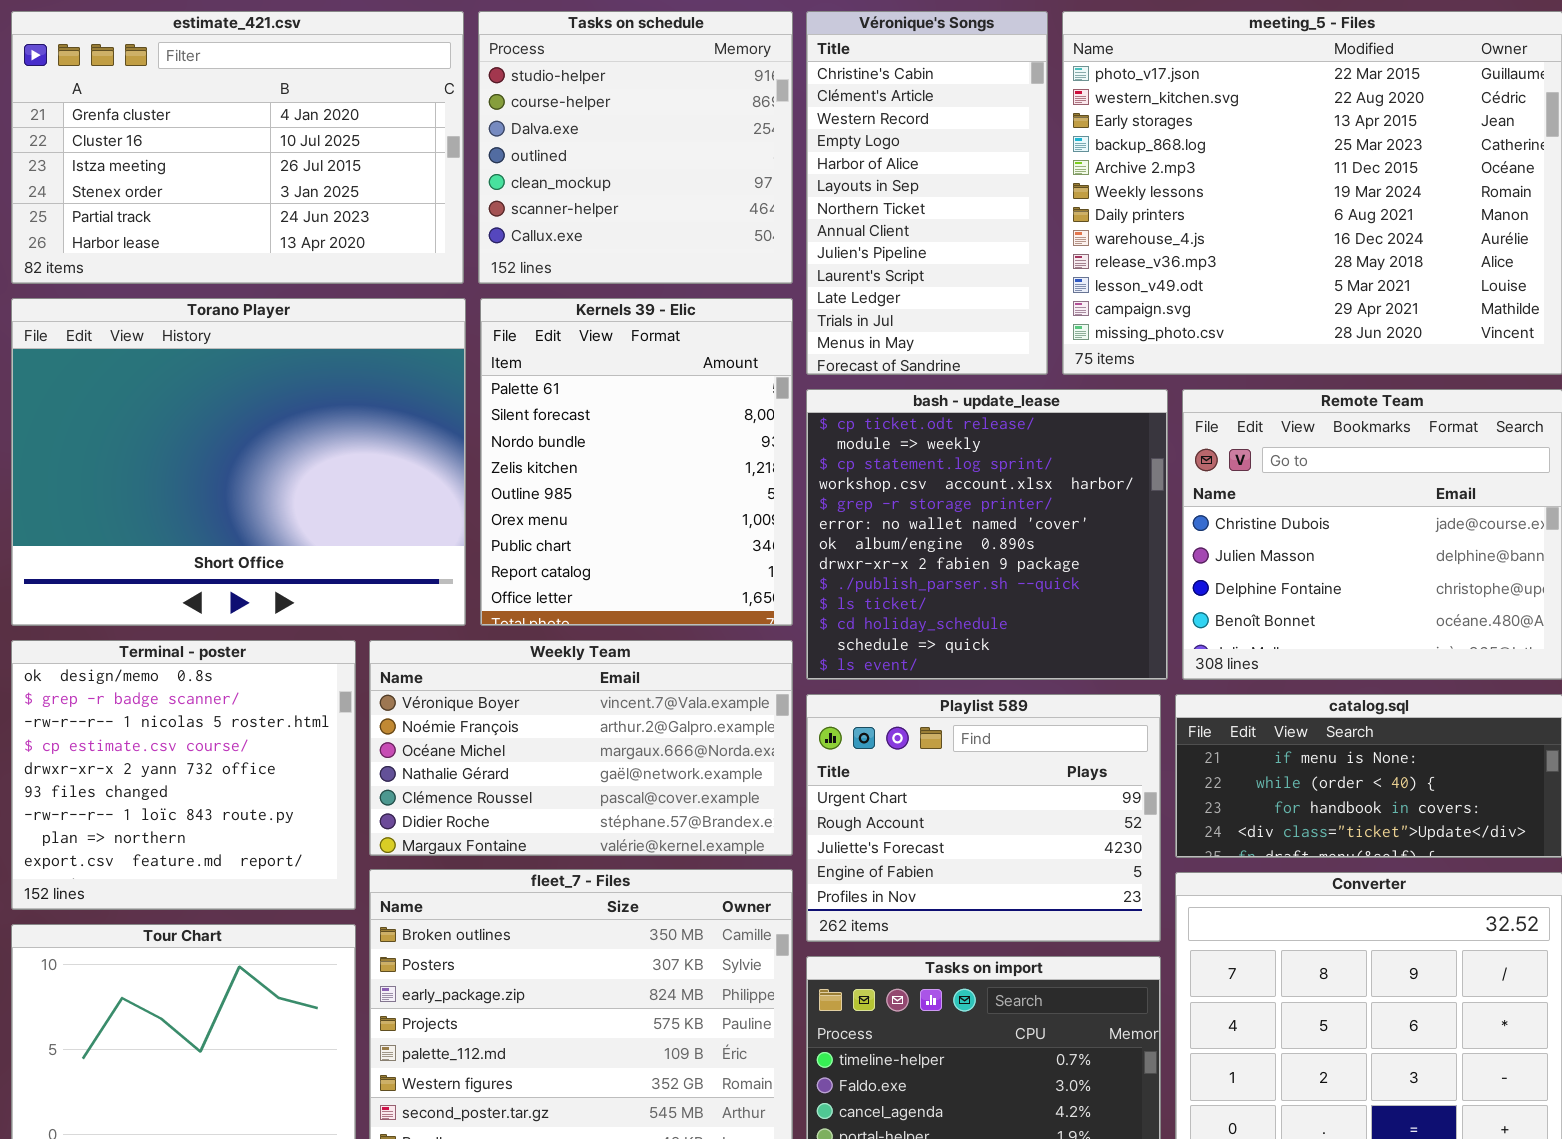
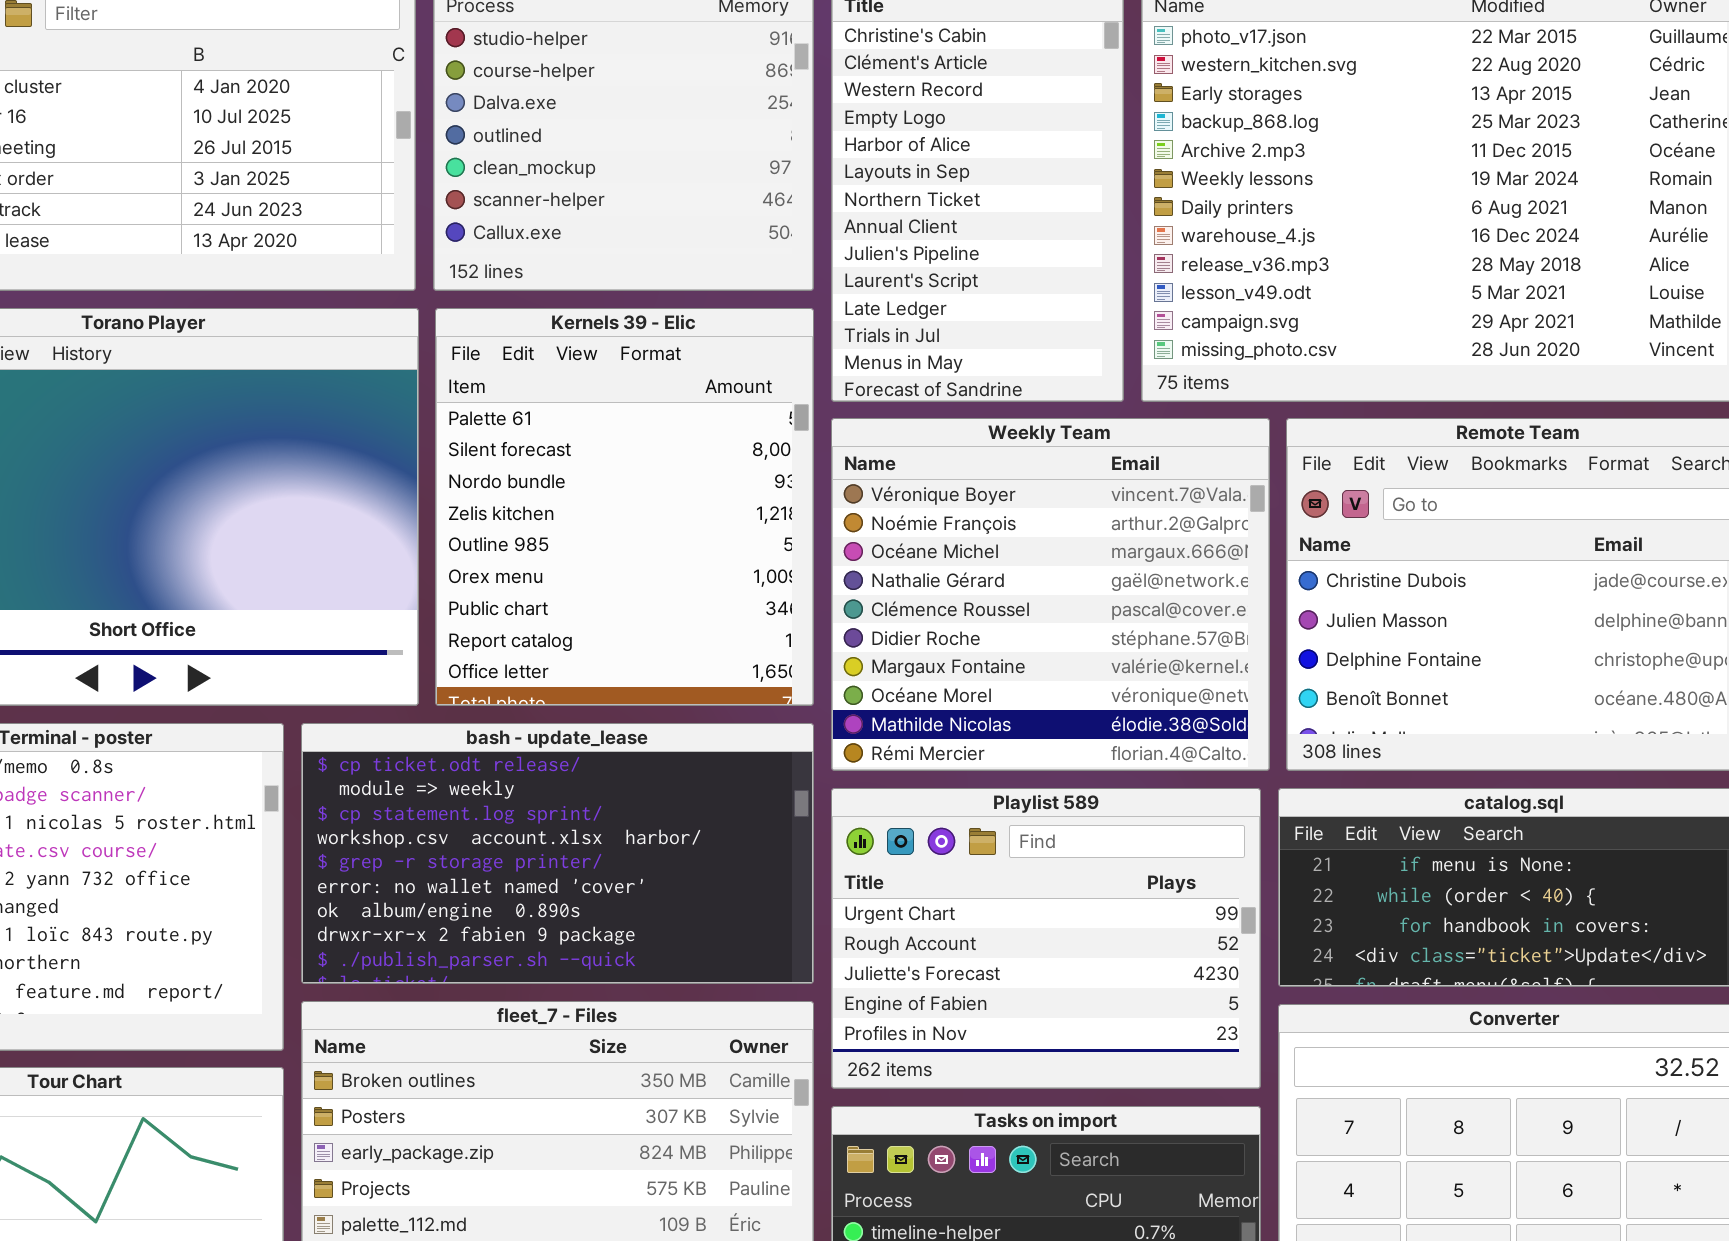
bash - update_lease: [806,389,1168,680] -> [301,723,814,984], moved, resized
Weekly Team: [369,640,793,856] -> [831,418,1270,771], moved, resized

